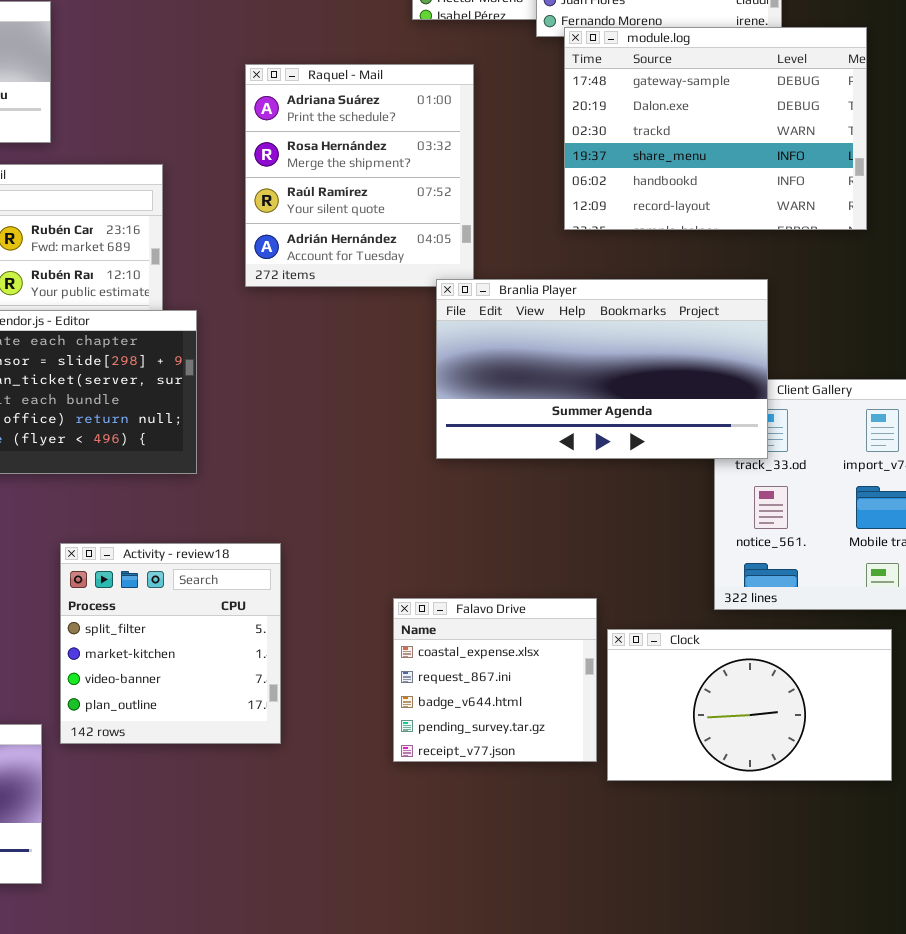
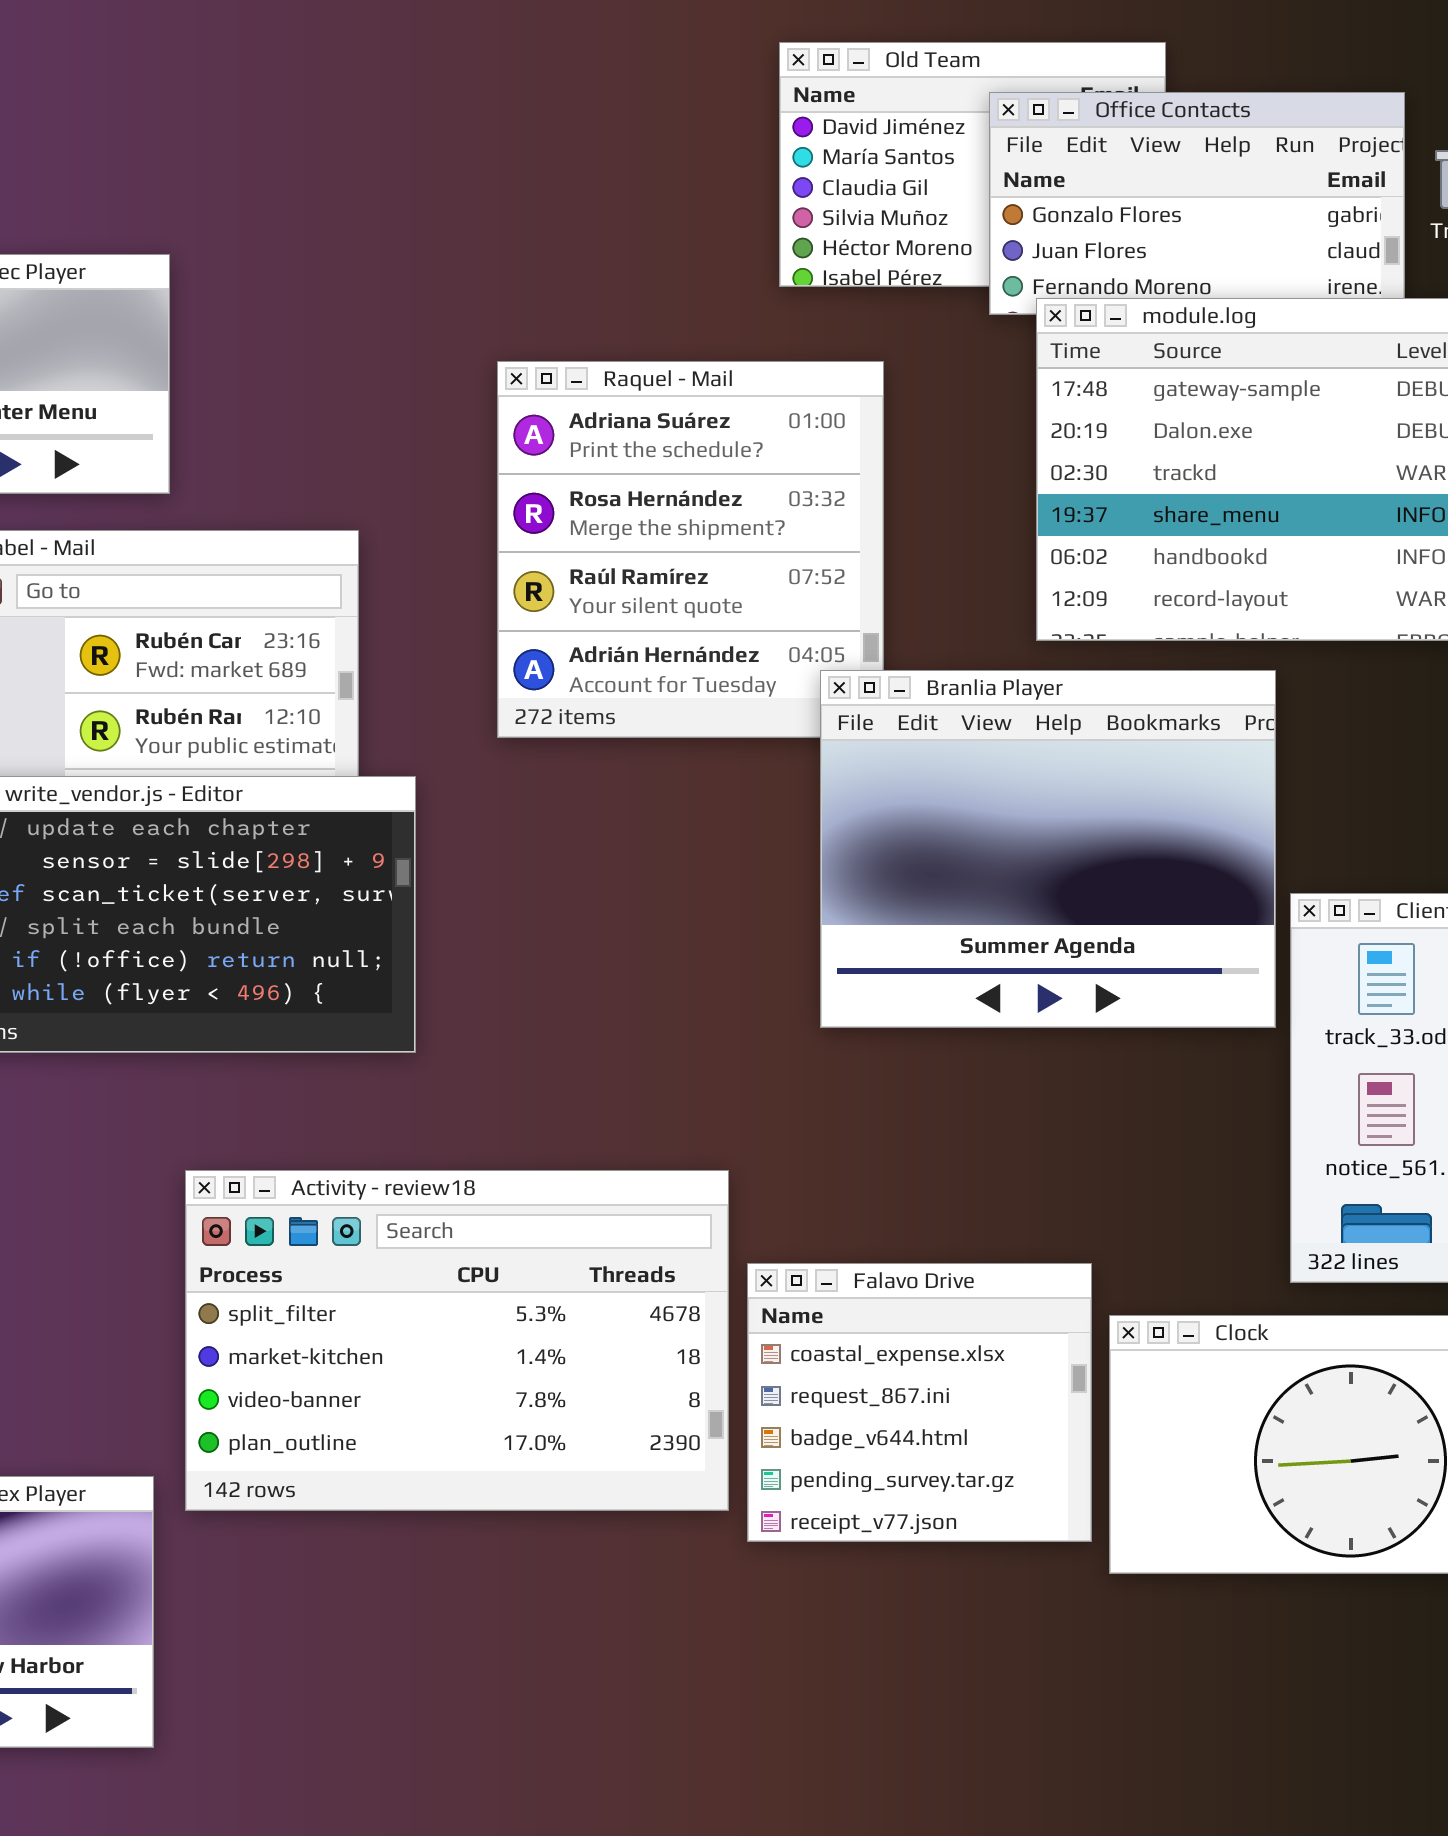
Branlia Player: [436,279,768,459] -> [820,670,1276,1028], resized
Activity - review18: [60,543,281,744] -> [185,1170,729,1511], resized

